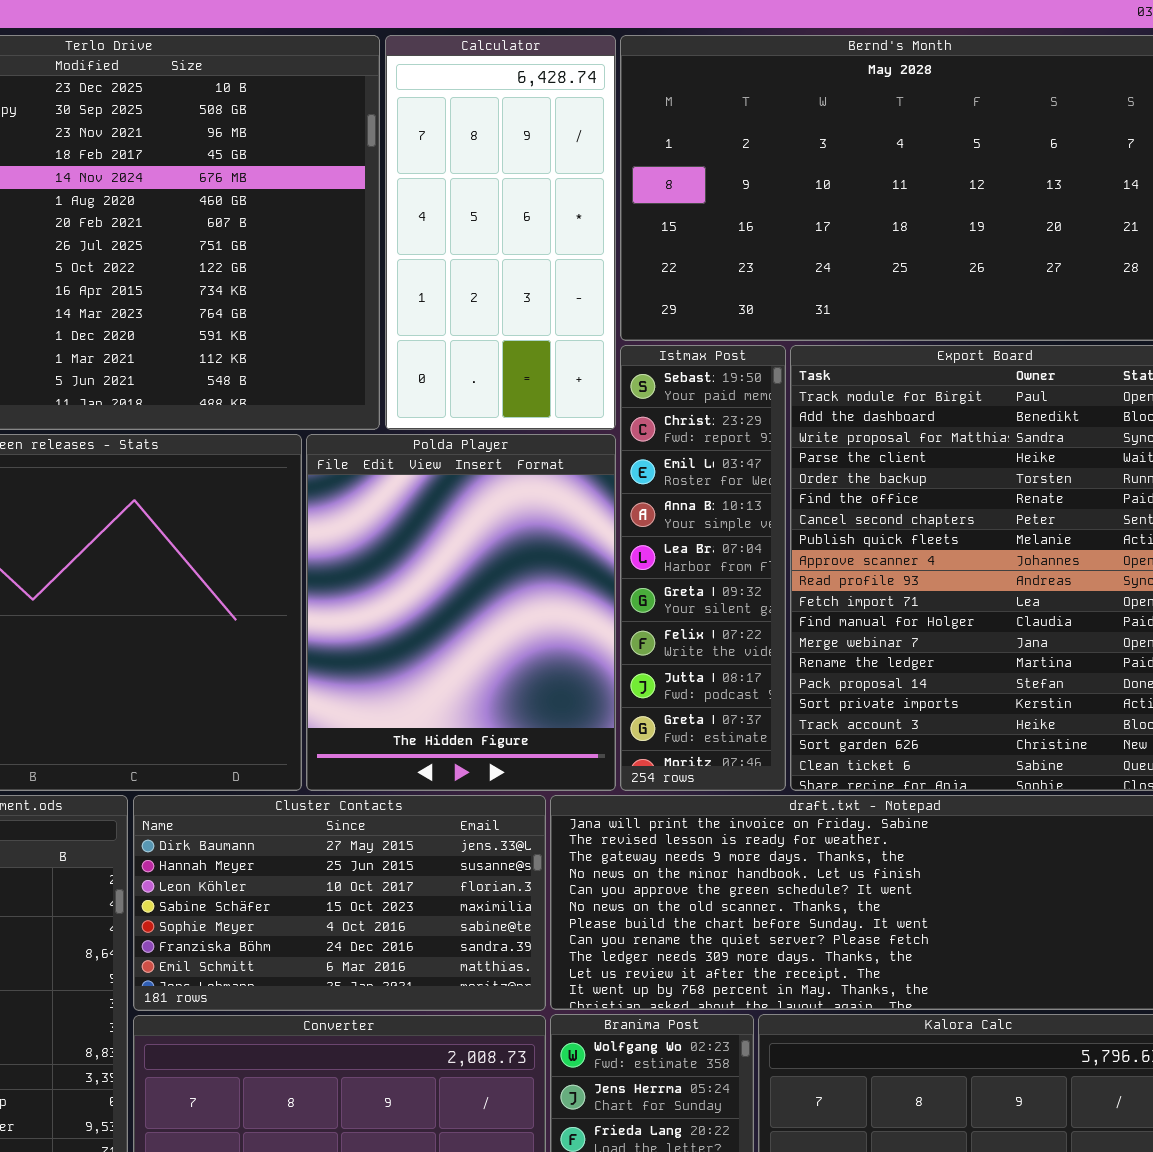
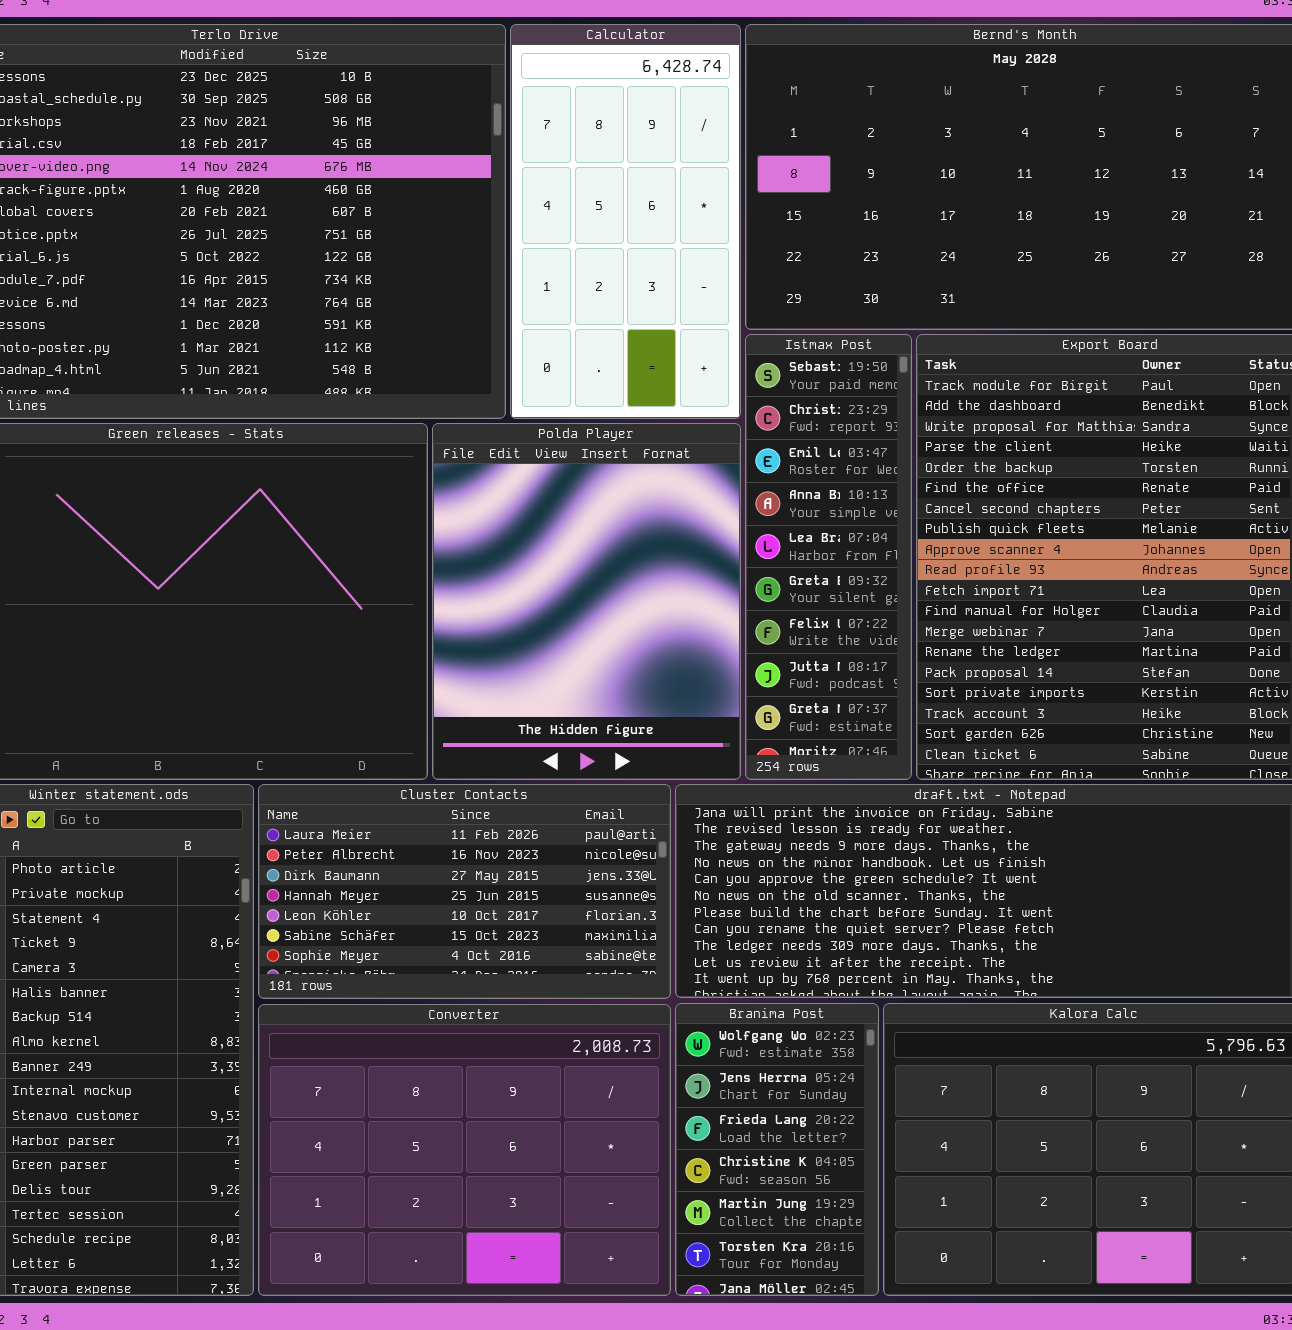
Cluster Contacts: [133,795,546,1011] -> [258,784,671,999], scrolled up 2 rows

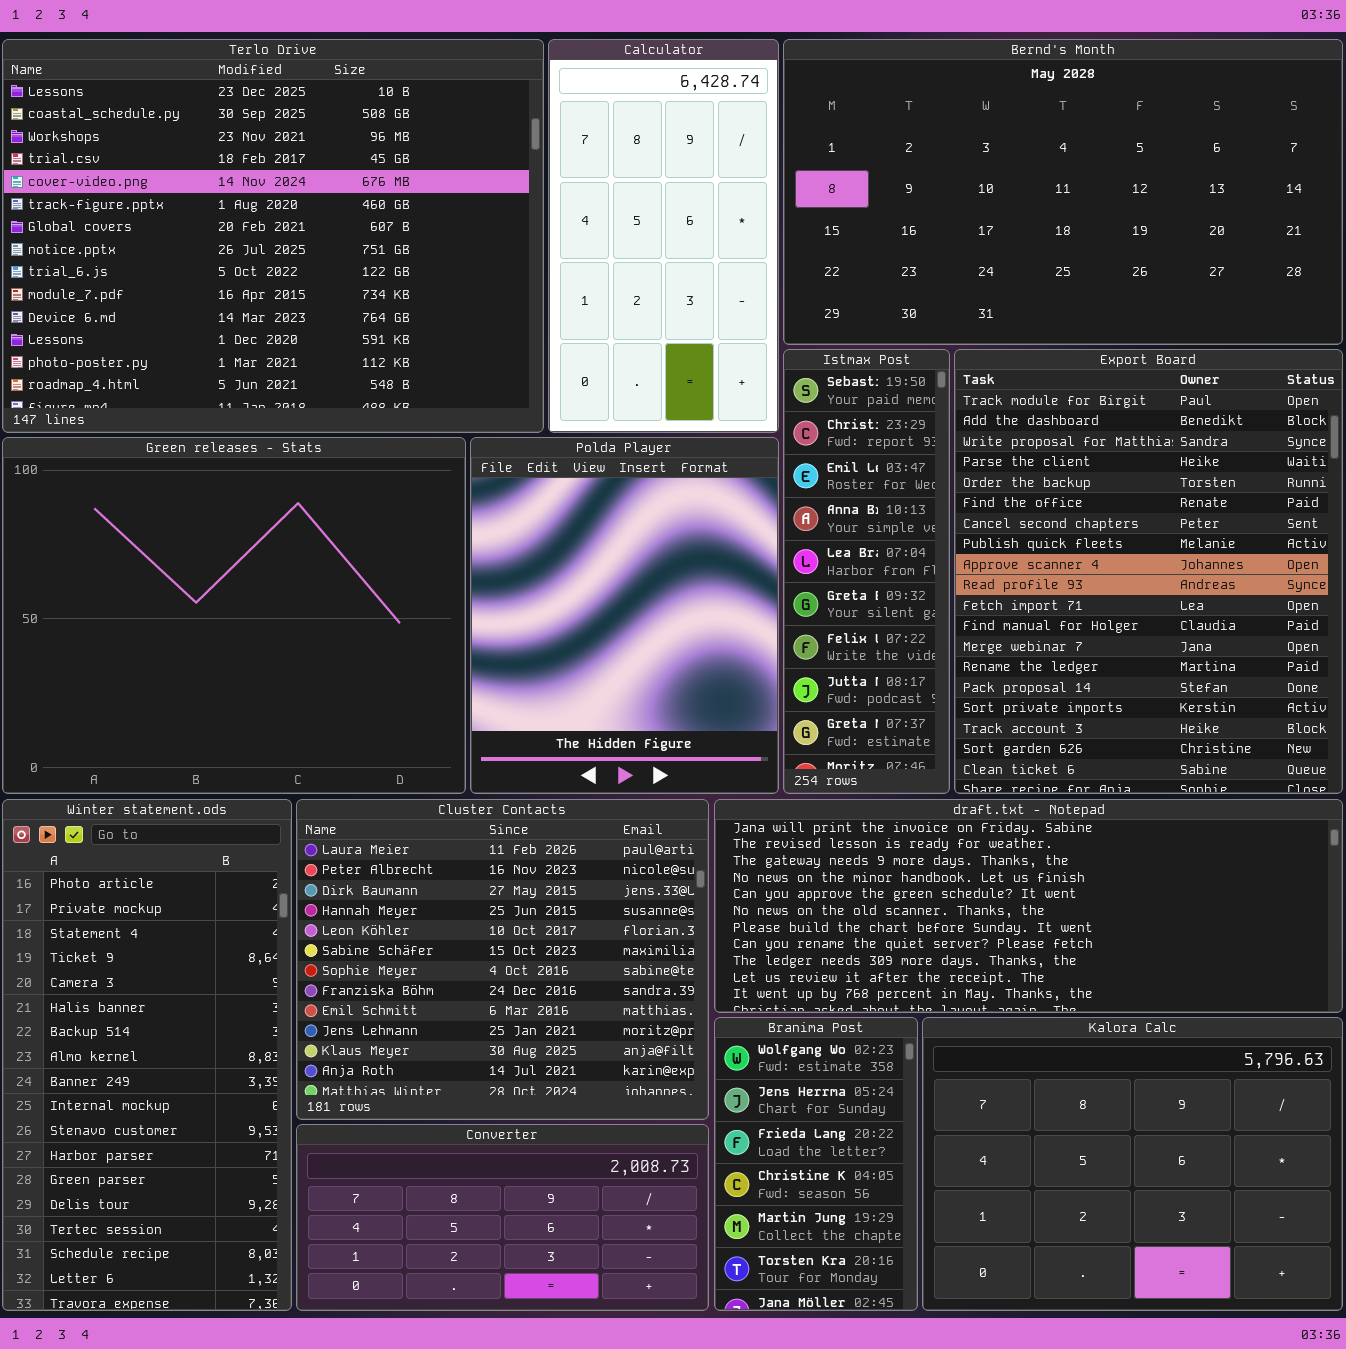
Cluster Contacts: [258,784,671,999] -> [296,799,709,1120], resized
Converter: [258,1004,671,1296] -> [296,1124,709,1311], resized

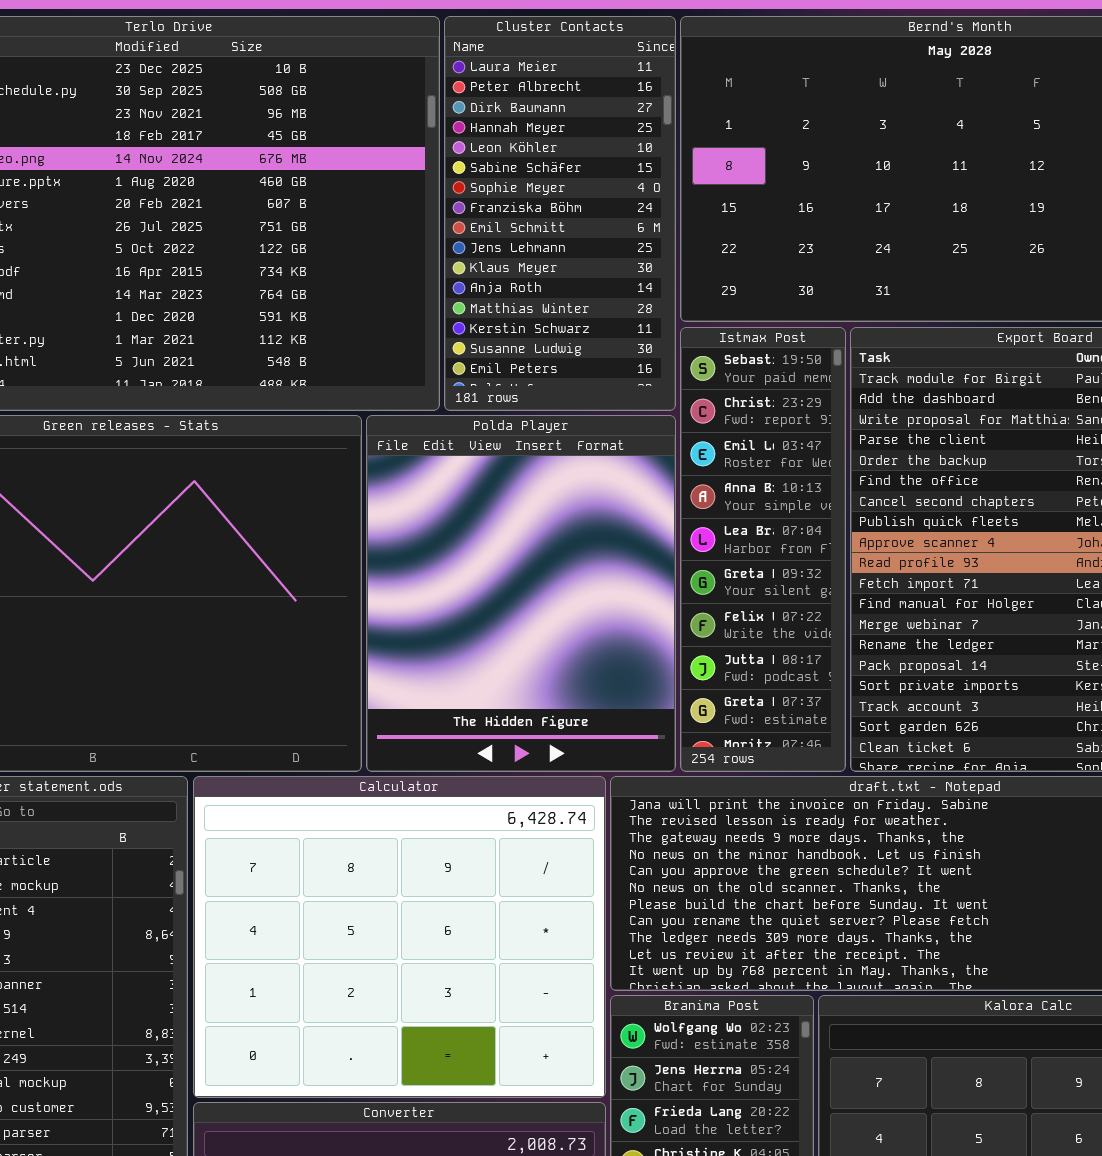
Calculator: [548,39,779,433] -> [193,776,606,1098], moved, resized
Cluster Contacts: [296,799,709,1120] -> [444,16,676,411], moved, resized

